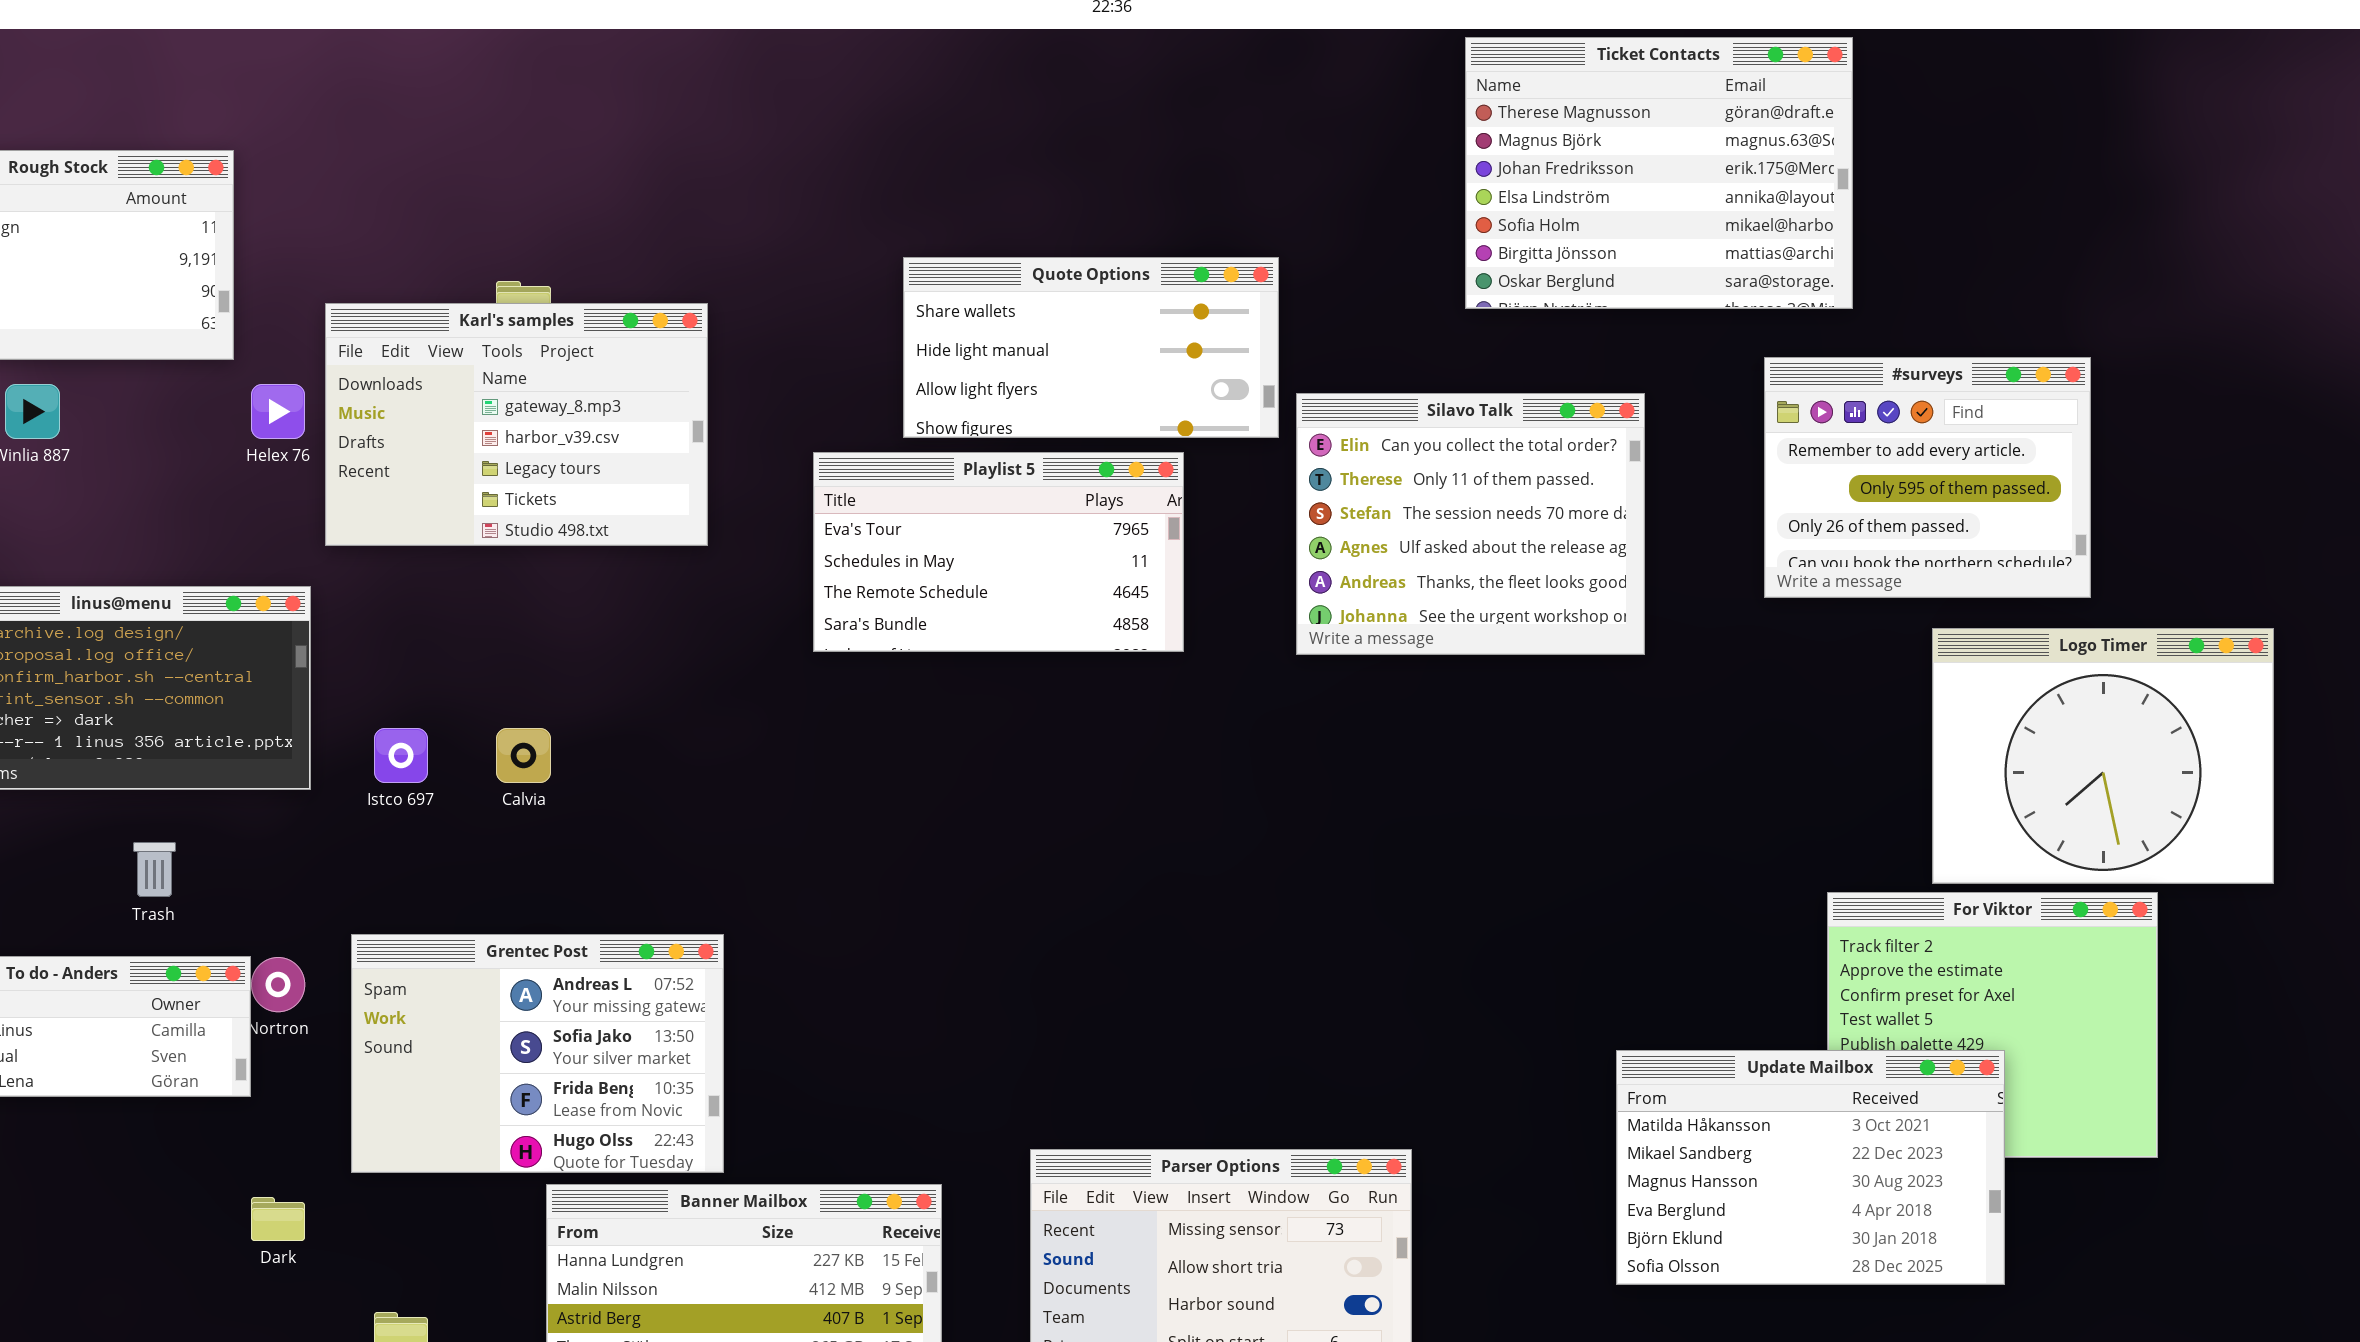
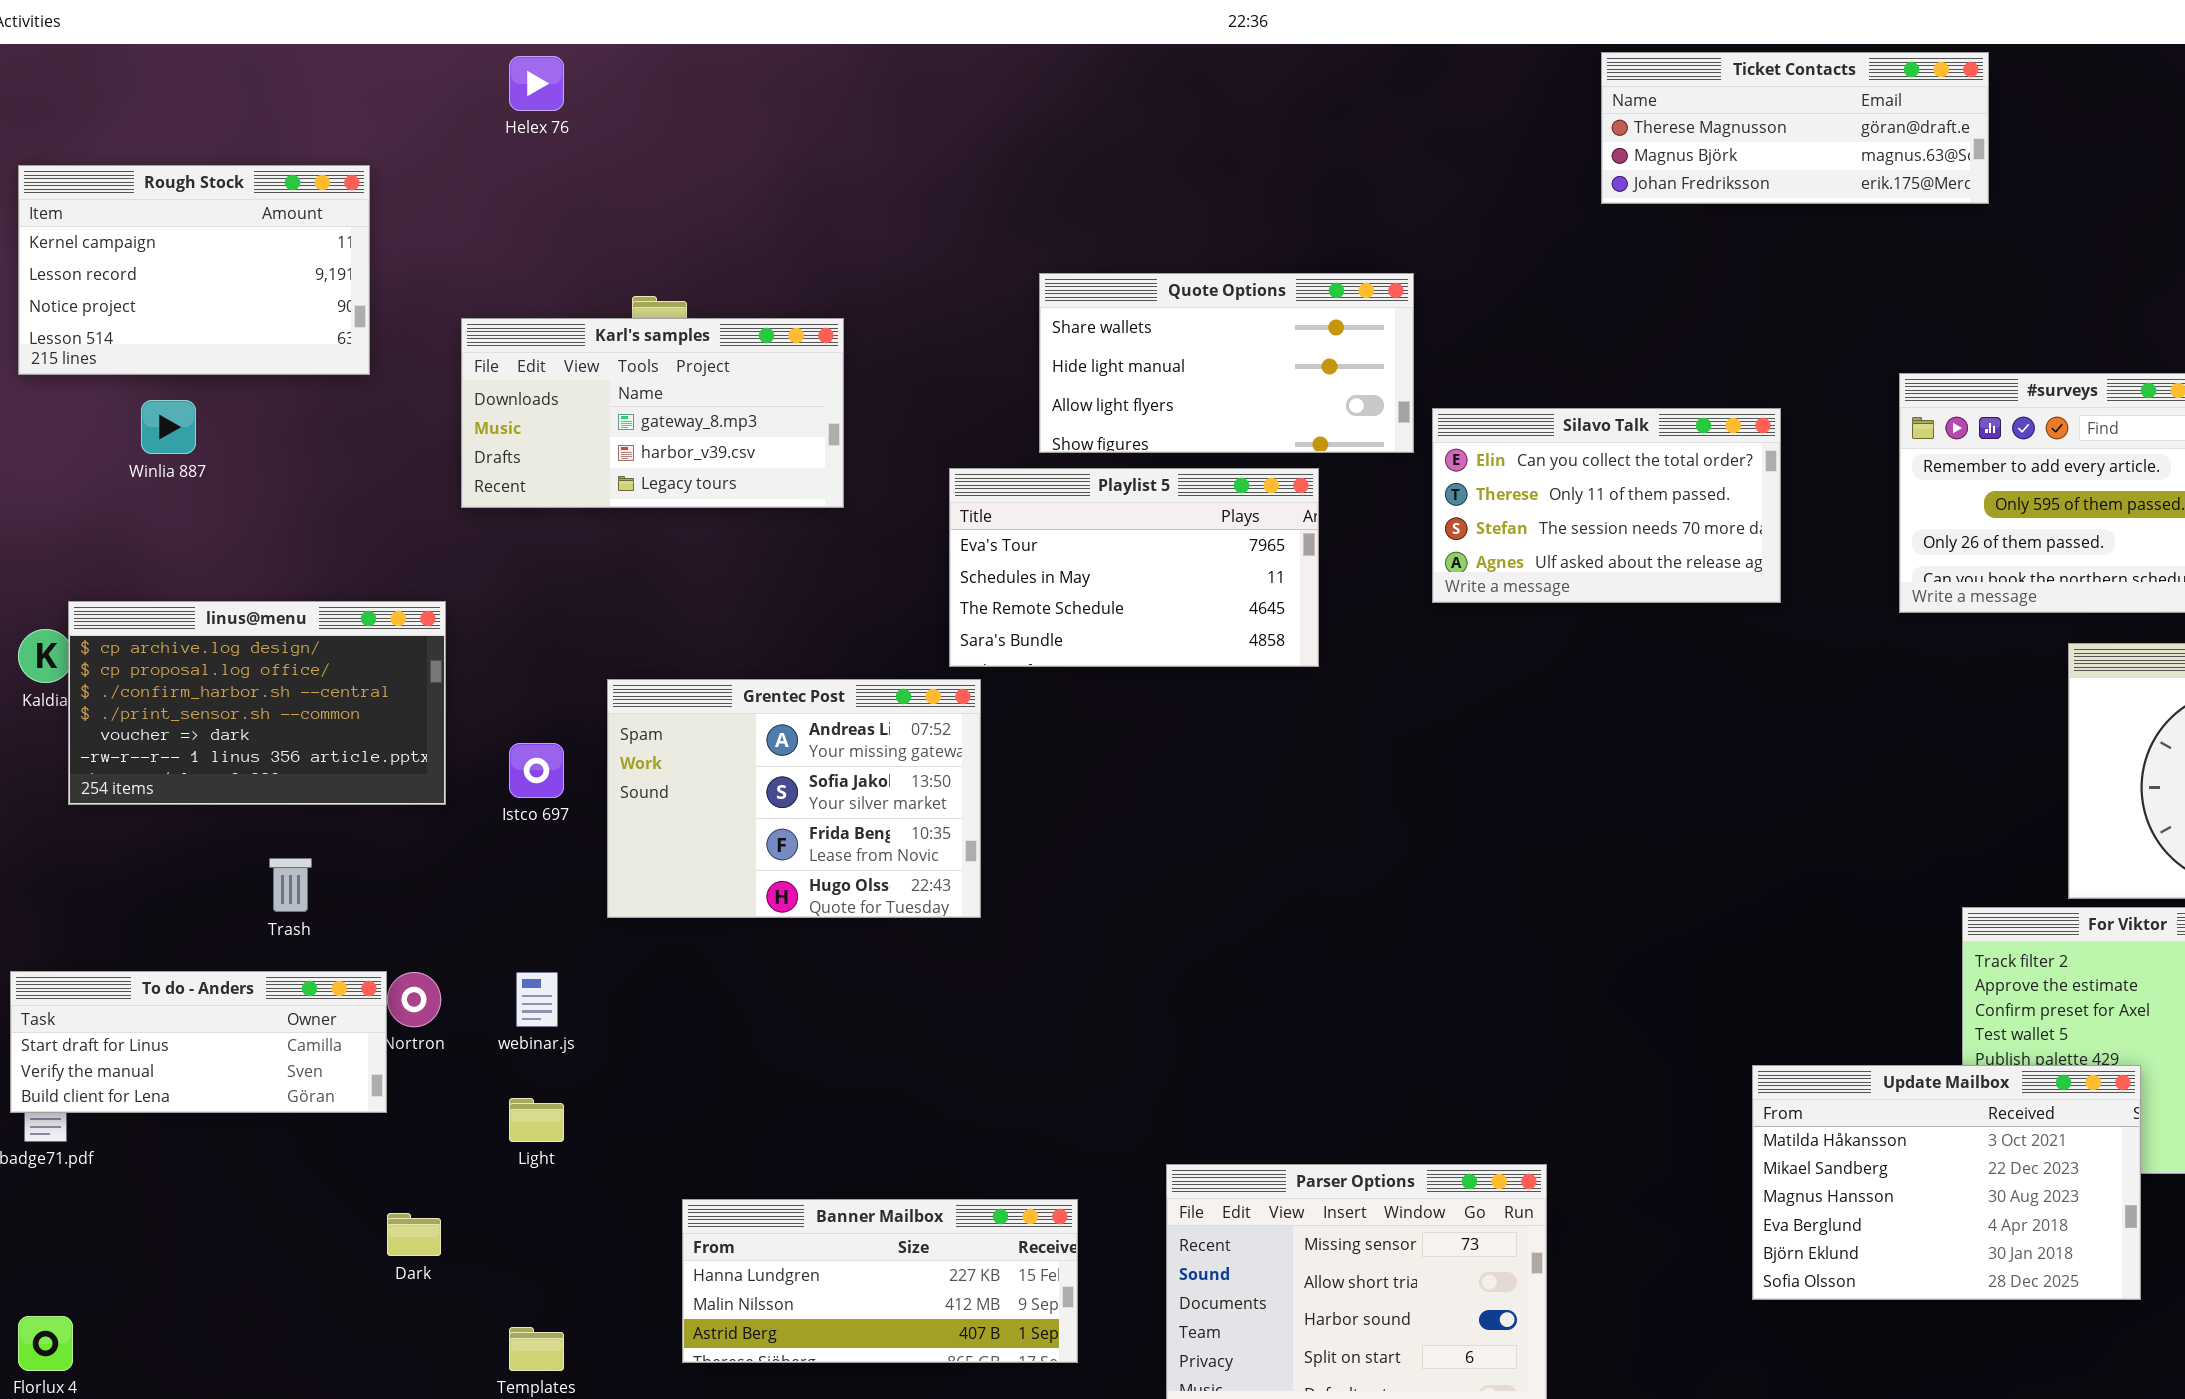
Ticket Contacts: [1465,37,1853,309] -> [1601,52,1989,204], resized
Karl's samples: [325,303,708,546] -> [461,318,844,508], resized
Helex 76: [251,384,305,439] -> [509,56,564,111], moved
Silavo Talk: [1296,393,1645,655] -> [1432,408,1781,603], resized
Grentec Post: [351,934,724,1173] -> [607,679,981,918], moved

